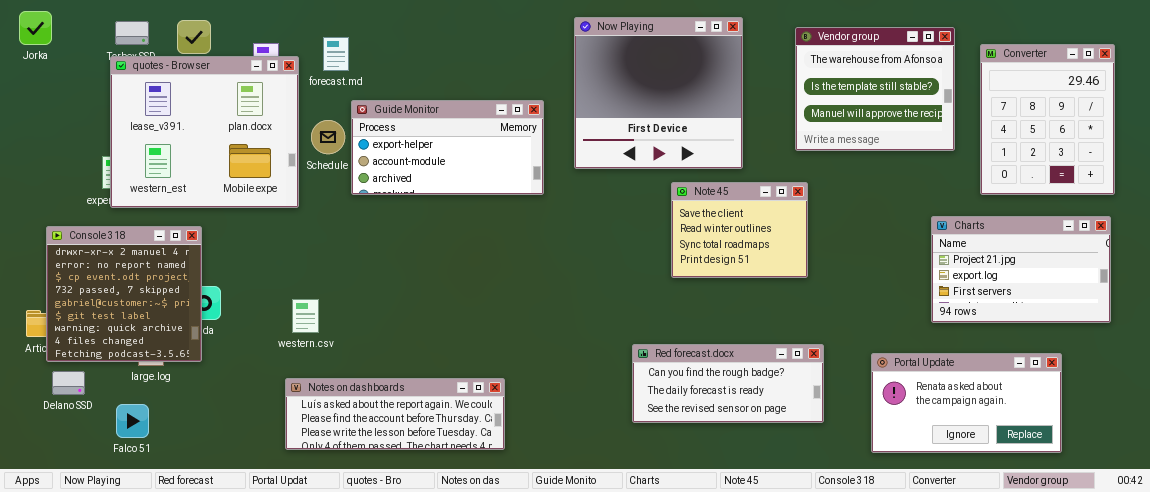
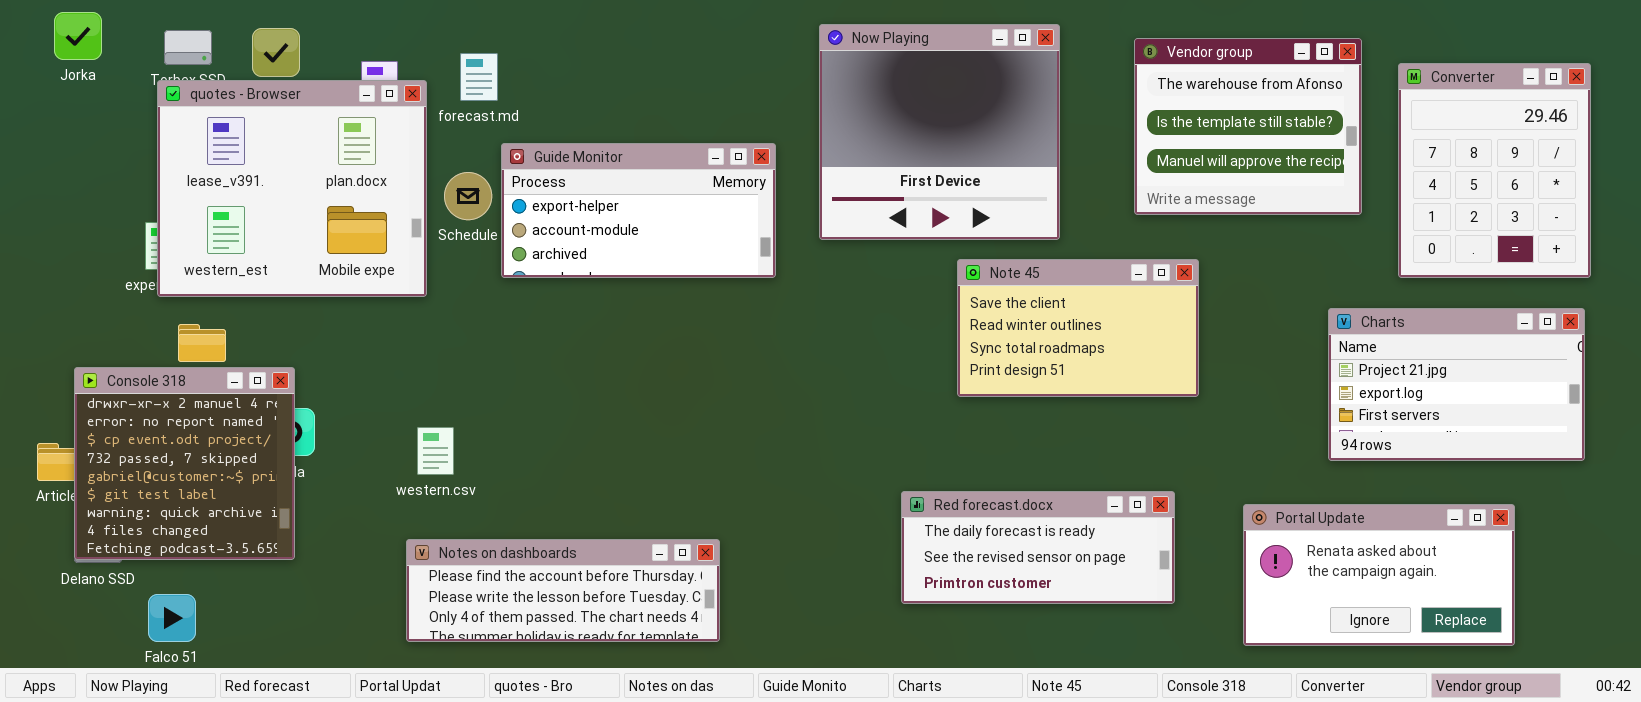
Jorka: [19,11,52,45] -> [54,12,102,60], moved
Note 45: [671,182,808,278] -> [957,259,1199,397], resized
Console 318: [46,226,202,362] -> [74,367,295,560], moved
Red forecast.docx: [632,344,824,423] -> [901,491,1175,604], scrolled down 1 row
Notes on dashboards: [285,378,505,450] -> [406,539,720,642], scrolled down 1 row
Falco 51: [116,404,149,438] -> [148,594,196,642], moved

